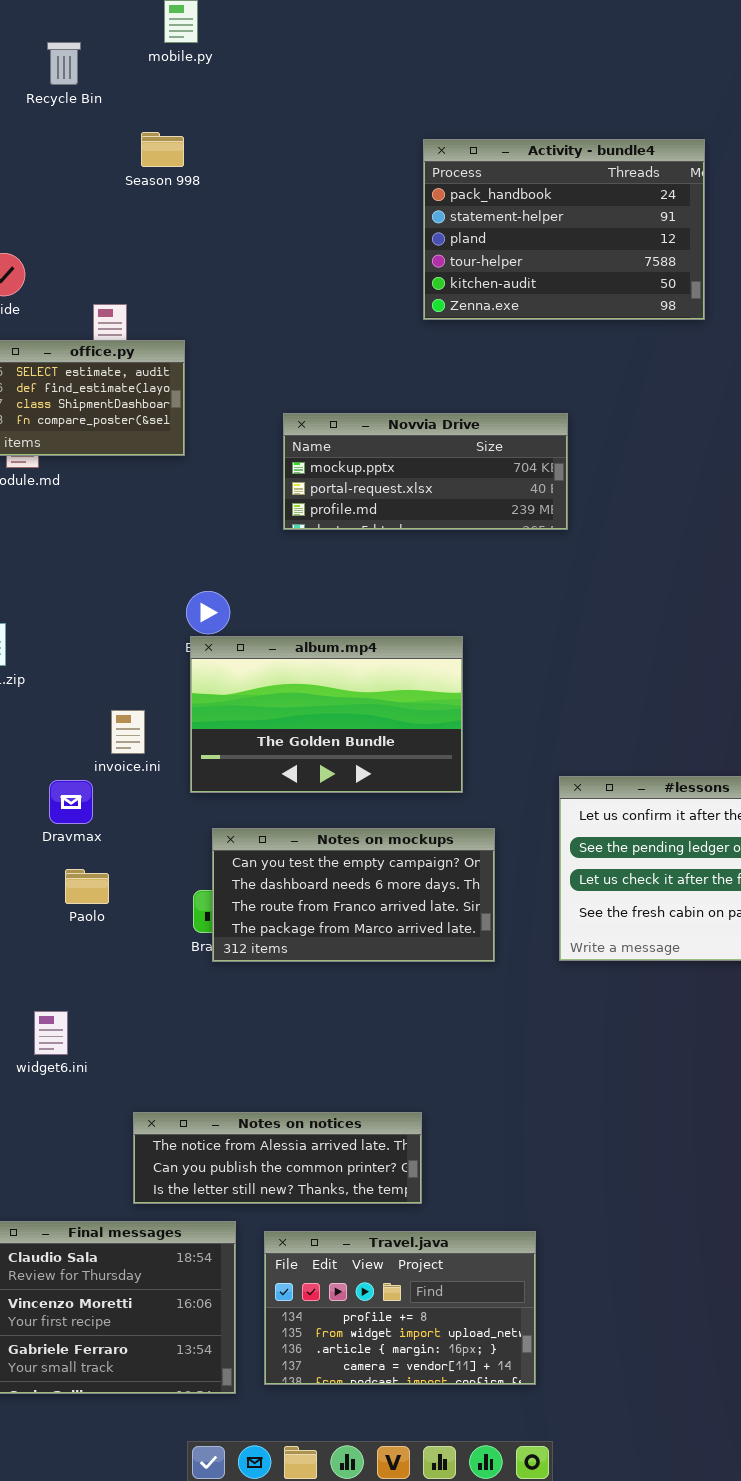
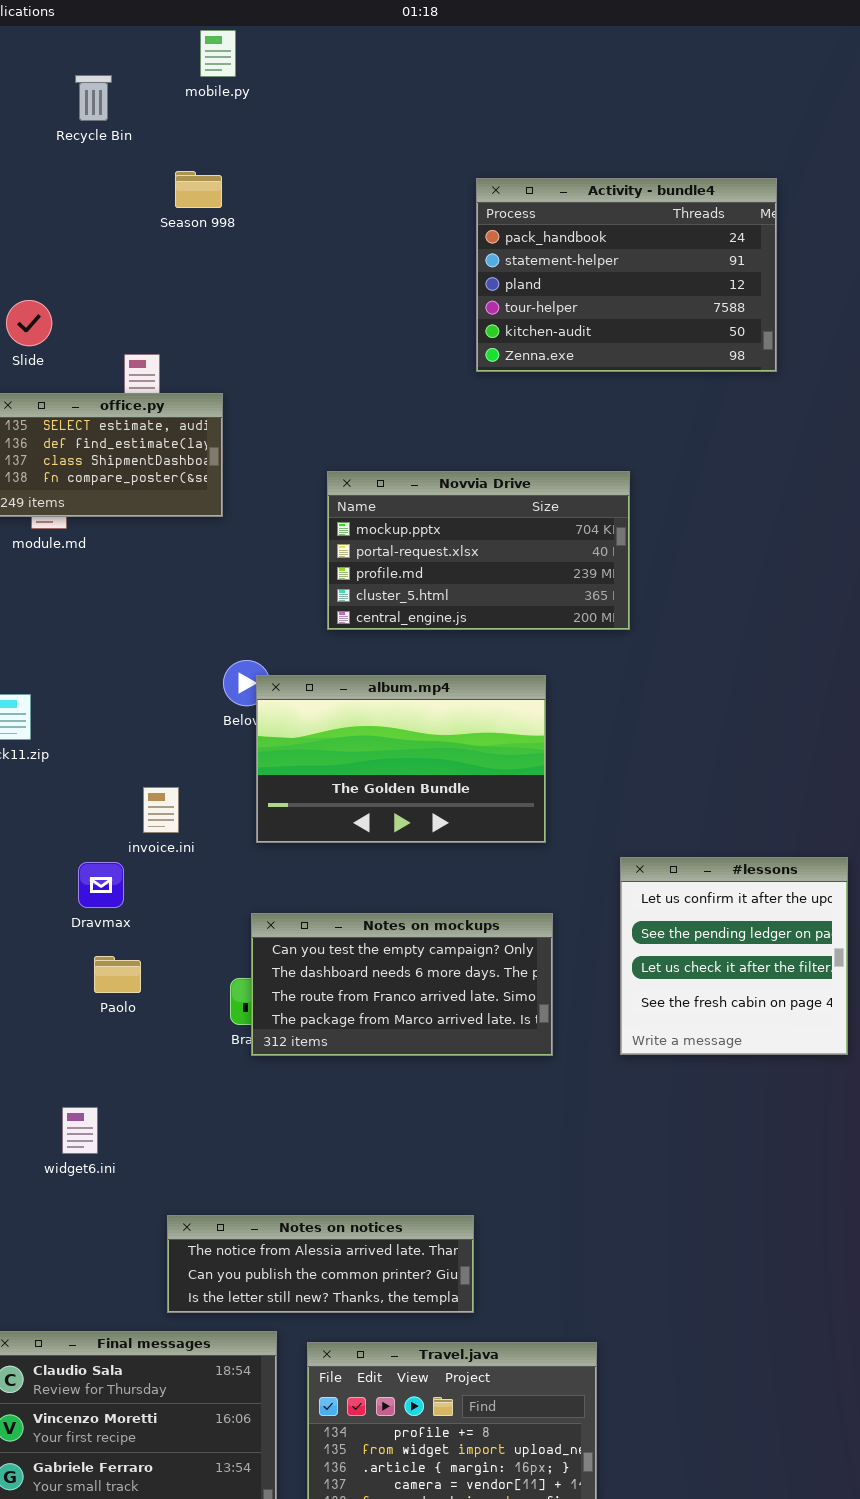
Novvia Drive: [283,413,568,530] -> [327,471,630,630], resized
album.mp4: [190,636,463,793] -> [256,675,546,843], moved

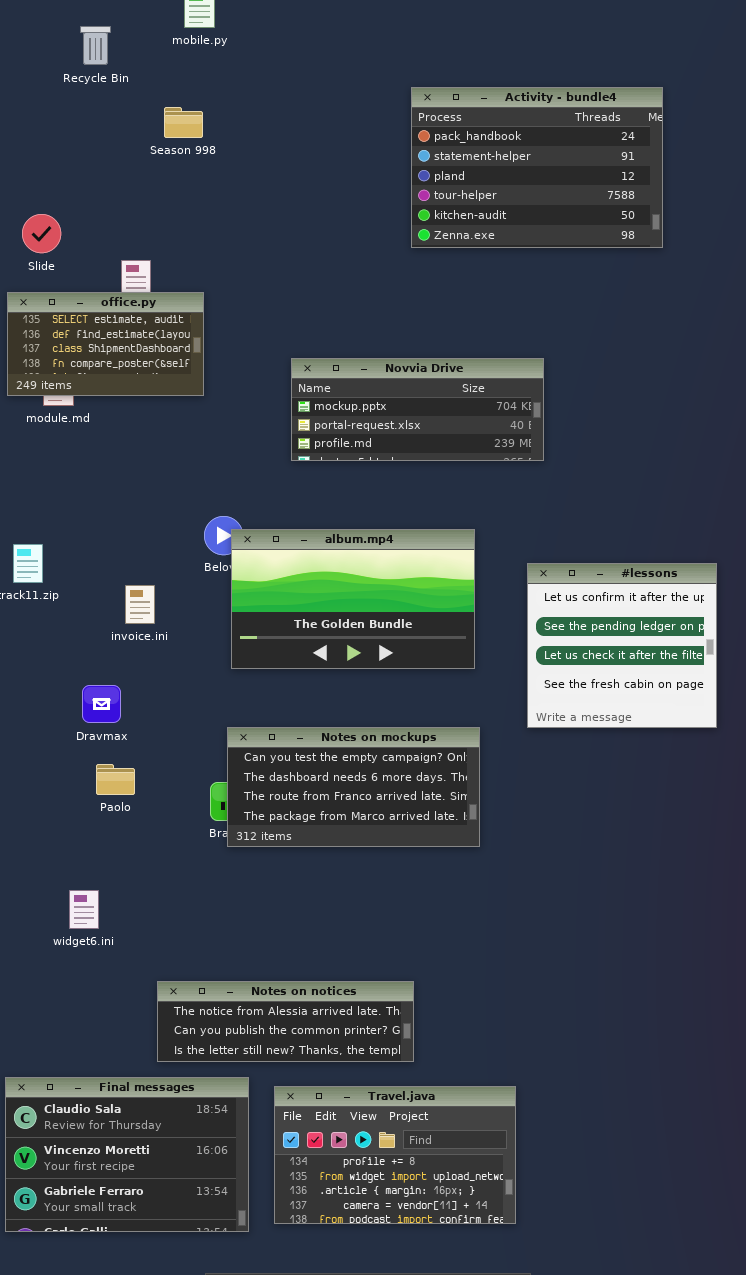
Activity - bundle4: [476,178,777,372] -> [411,87,663,248], moved
Novvia Drive: [327,471,630,630] -> [291,358,544,461], resized
invoice.ini: [143,787,179,833] -> [125,585,155,624], moved
#lessons: [620,857,848,1055] -> [527,563,717,728], moved

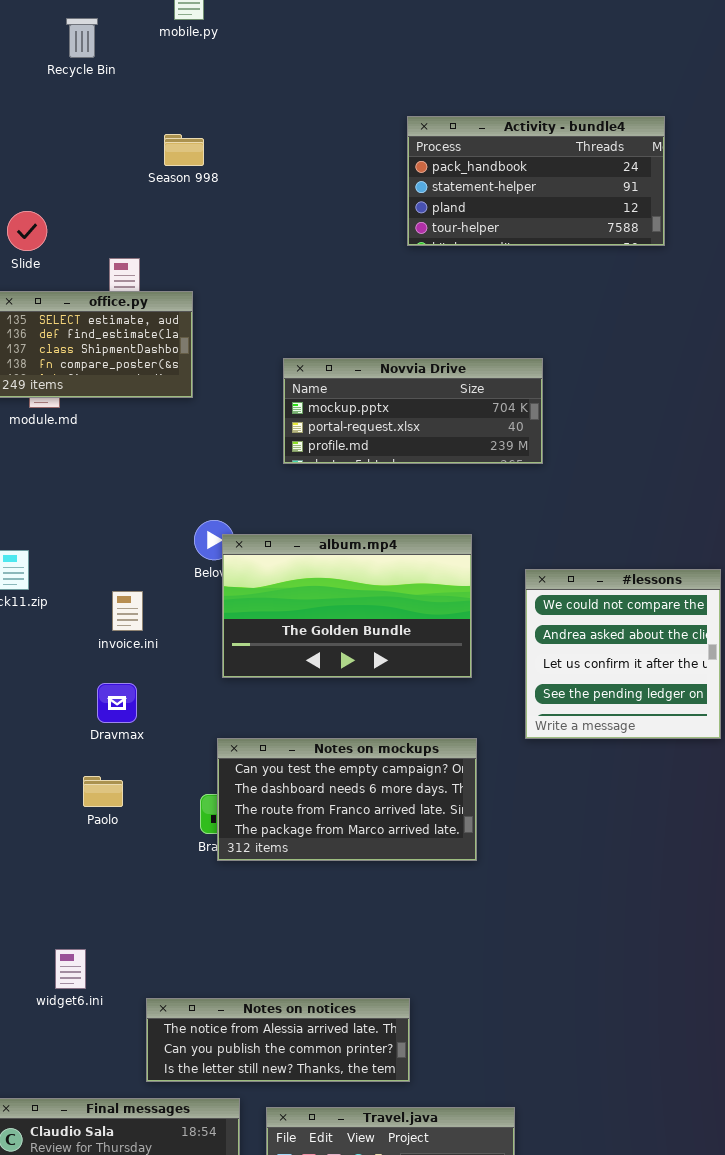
Activity - bundle4: [411,87,663,248] -> [407,116,665,246], resized
Season 998: [164,107,203,138] -> [164,134,204,166], moved
#lessons: [527,563,717,728] -> [525,569,721,739], scrolled up 2 rows
Dravmax: [82,685,121,723] -> [97,683,137,723], moved
widget6.ini: [69,890,99,929] -> [55,949,86,989], moved

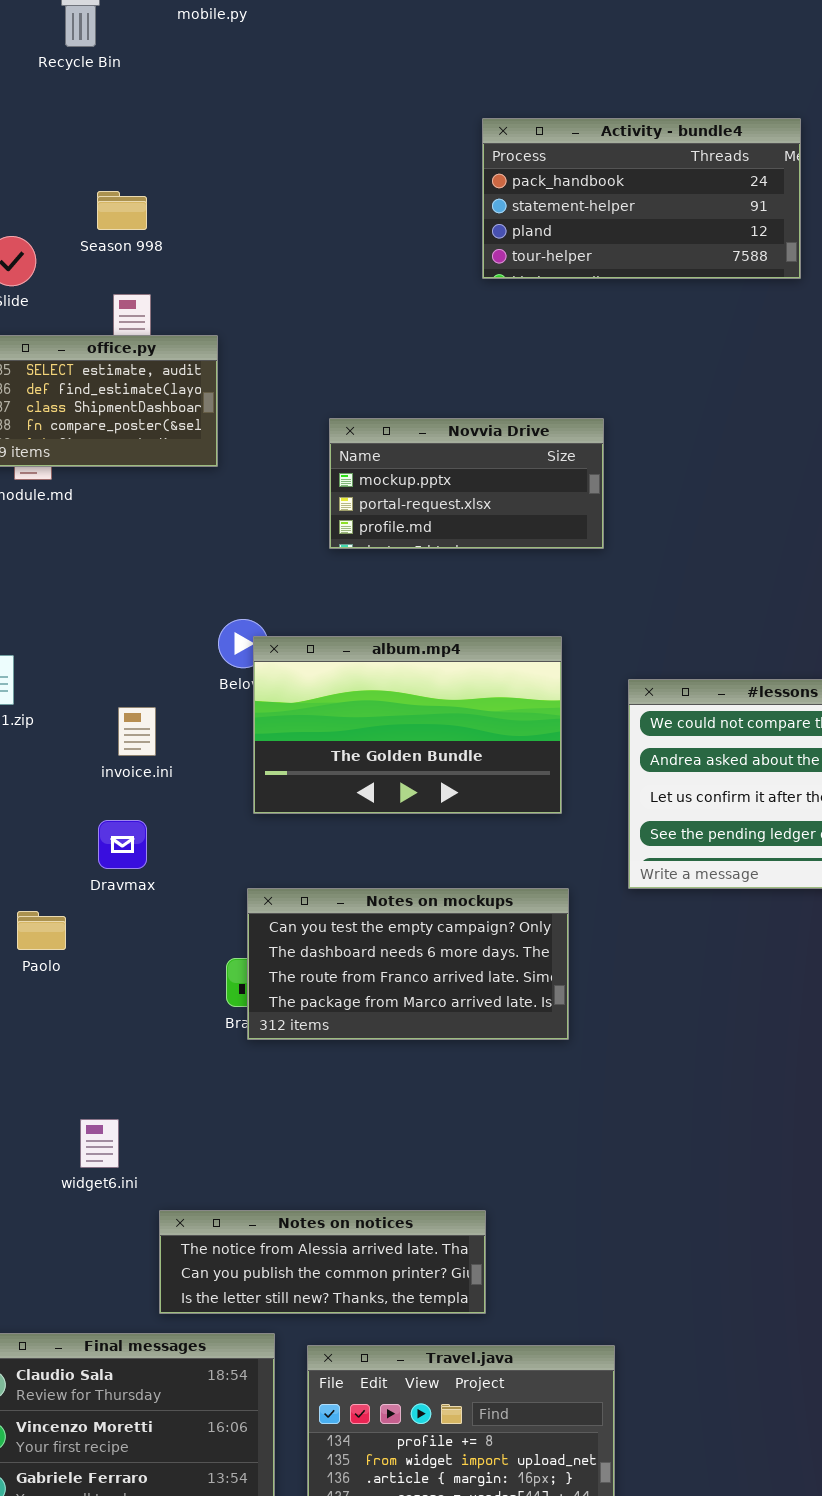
Season 998: [164,134,204,166] -> [97,191,147,230], moved
Novvia Drive: [283,358,543,464] -> [329,418,604,549], resized
Paolo: [83,776,123,807] -> [17,911,66,950], moved
widget6.ini: [55,949,86,989] -> [80,1119,119,1168], moved

